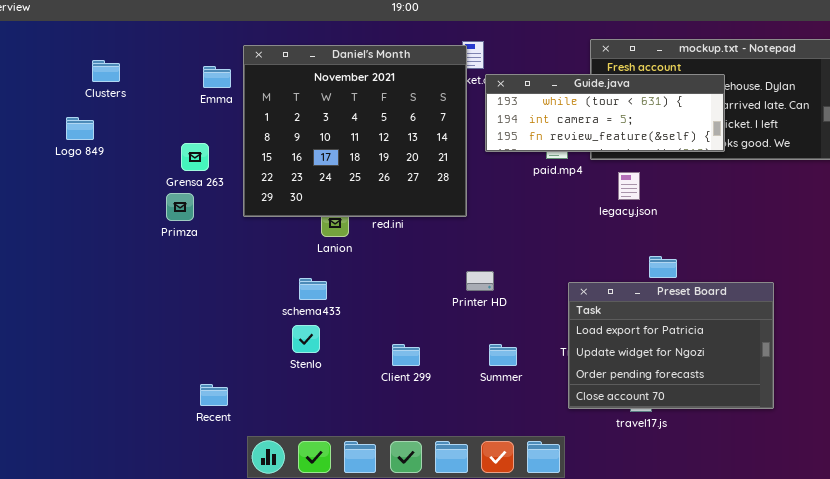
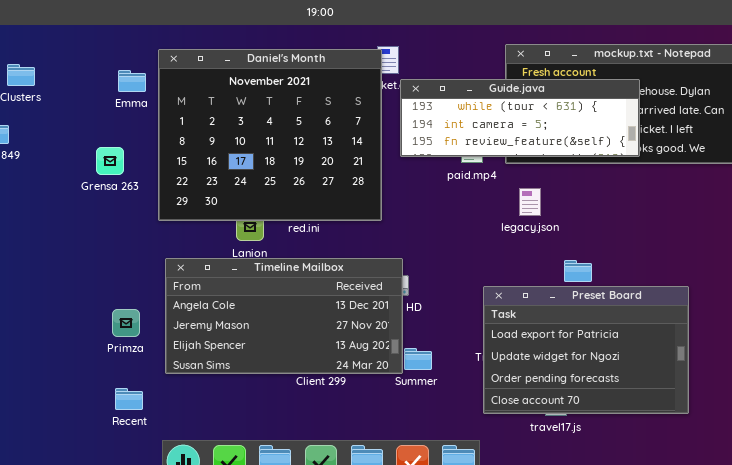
legacy.json: [618,172,640,200] -> [519,188,541,216], moved
Primza: [166,193,194,221] -> [112,309,140,337], moved
Timeline Mailbox: none -> [165,258,403,374], opened

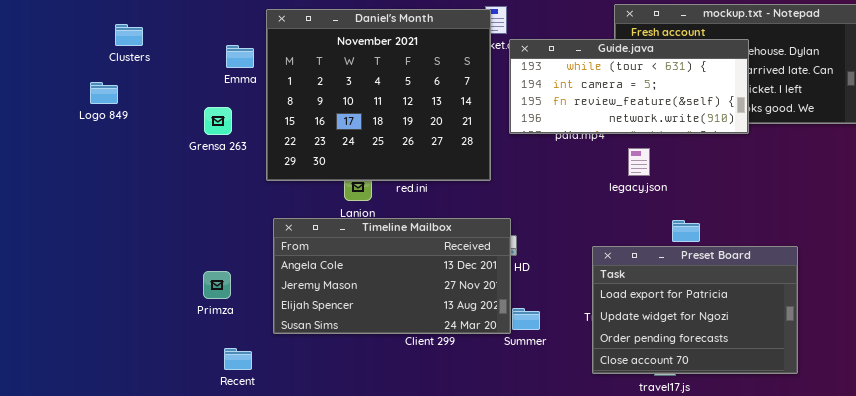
Emma: [118,70,146,92] -> [226,45,254,68], moved
Guide.java: [400,79,640,157] -> [509,39,749,134], resized
Primza: [112,309,140,337] -> [203,271,231,299], moved

